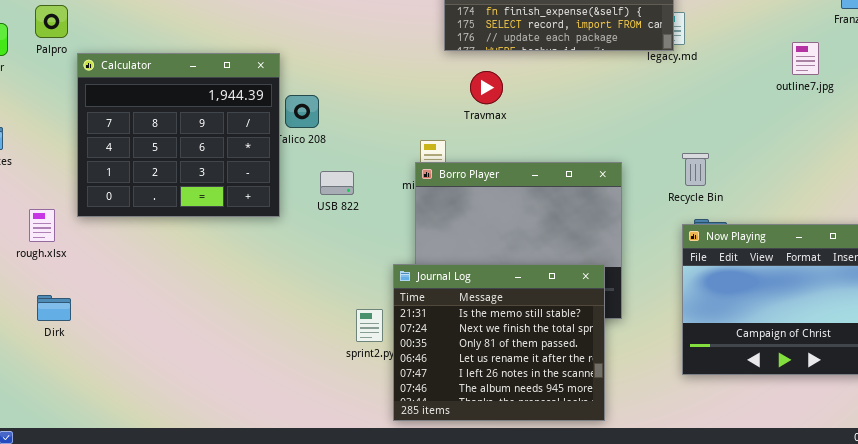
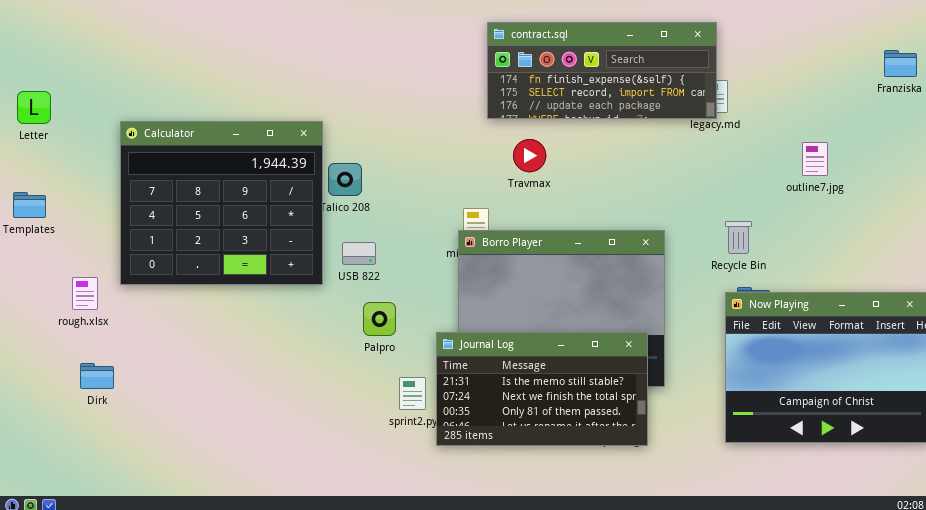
Palpro: [35,5,68,38] -> [363,302,396,336], moved
outline7.jpg: [792,42,819,75] -> [802,142,828,176], moved
USB 822: [320,171,354,195] -> [342,242,376,265], moved
Journal Log: [393,264,605,421] -> [436,332,648,446], resized

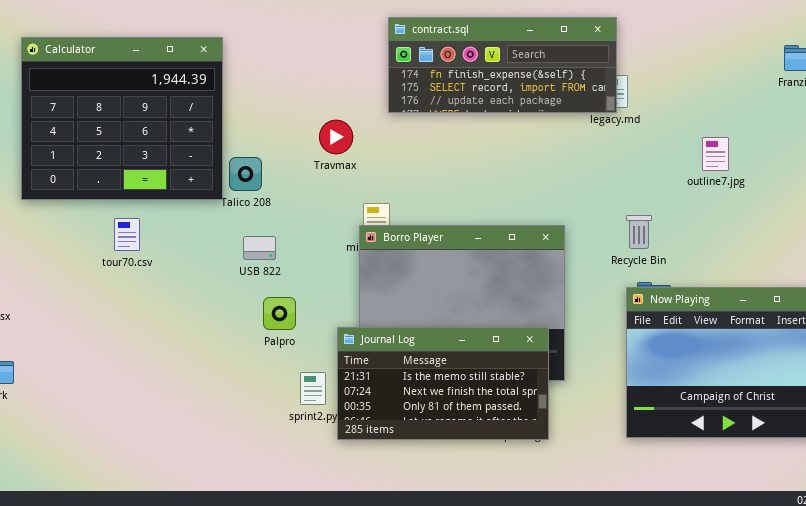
Calculator: [120,121,323,285] -> [21,37,223,200], moved
Travmax: [513,139,546,172] -> [319,120,353,154], moved

